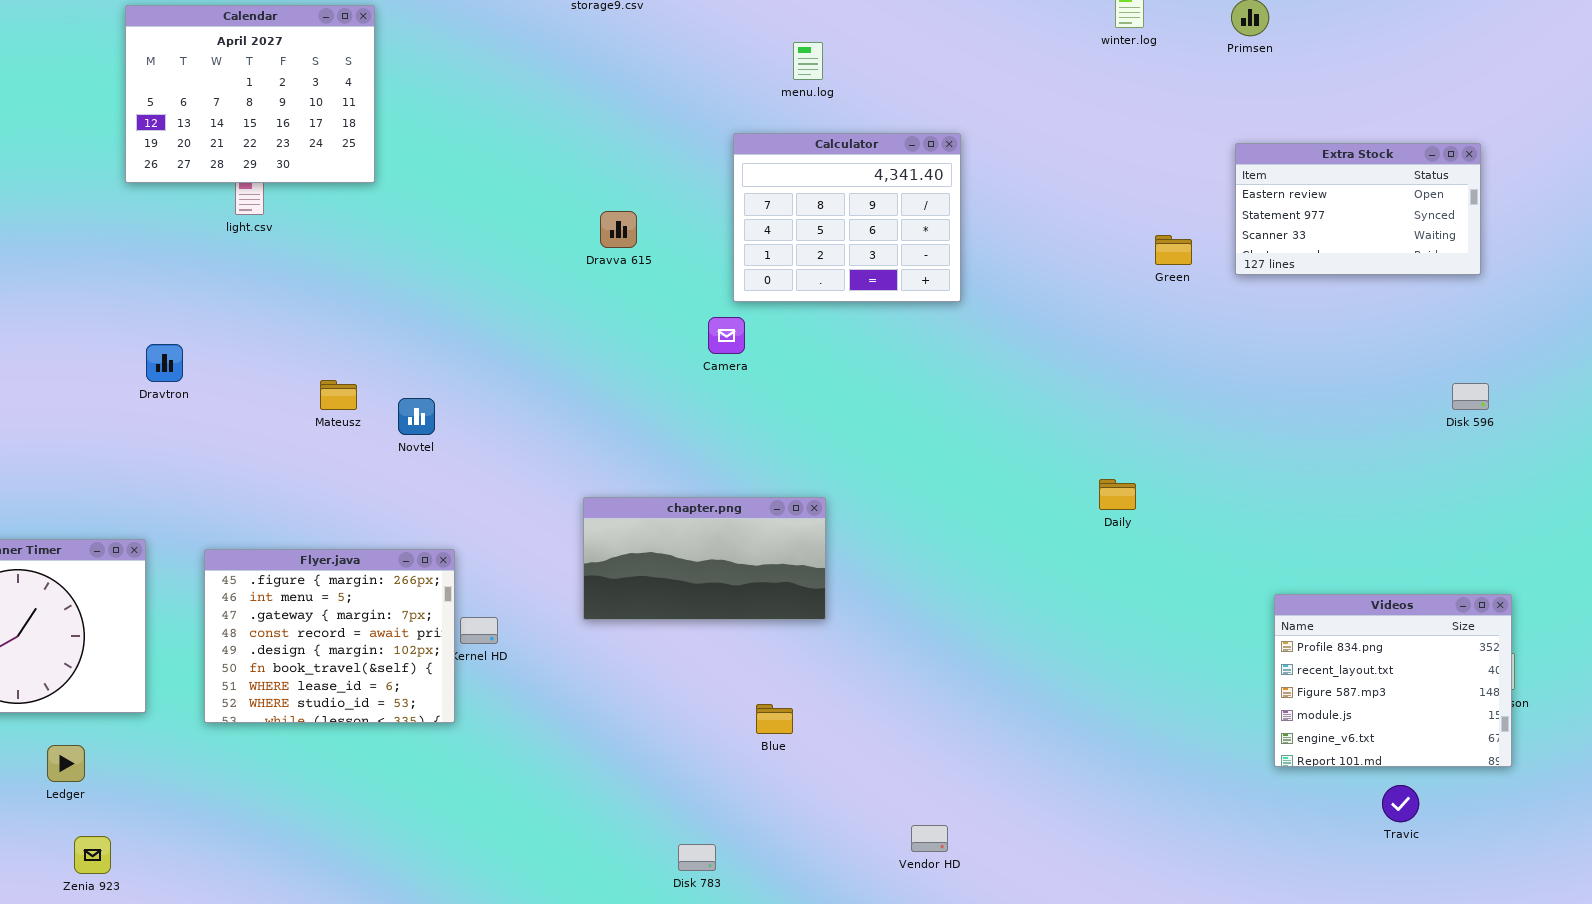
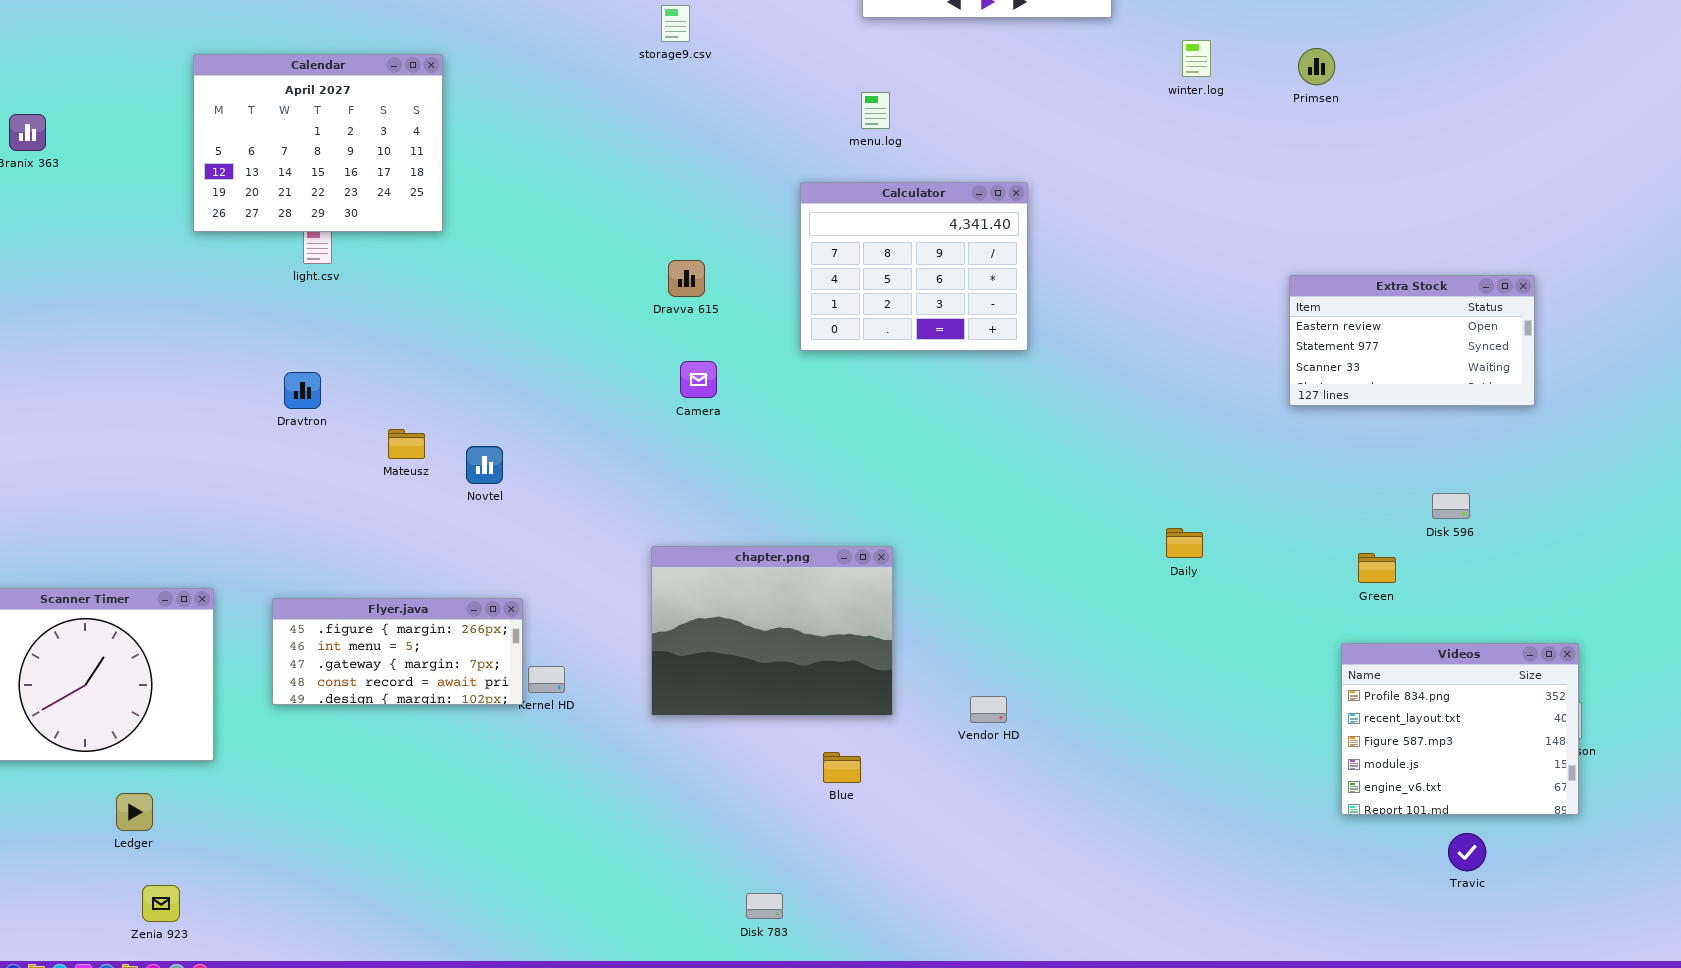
Extra Stock: [1235,143,1481,275] -> [1289,275,1535,406], moved
Green: [1155,235,1192,265] -> [1358,553,1396,583], moved
Camera: [708,317,745,354] -> [680,361,717,398], moved
Dravtron: [146,344,183,382] -> [284,372,321,409], moved
Disk 596: [1452,383,1489,410] -> [1432,493,1470,519], moved
chapter.png: [583,497,826,620] -> [651,546,893,716], resized
Flyer.java: [204,549,455,723] -> [272,598,523,705], resized
Vendor HD: [911,825,948,852] -> [970,696,1007,723], moved

